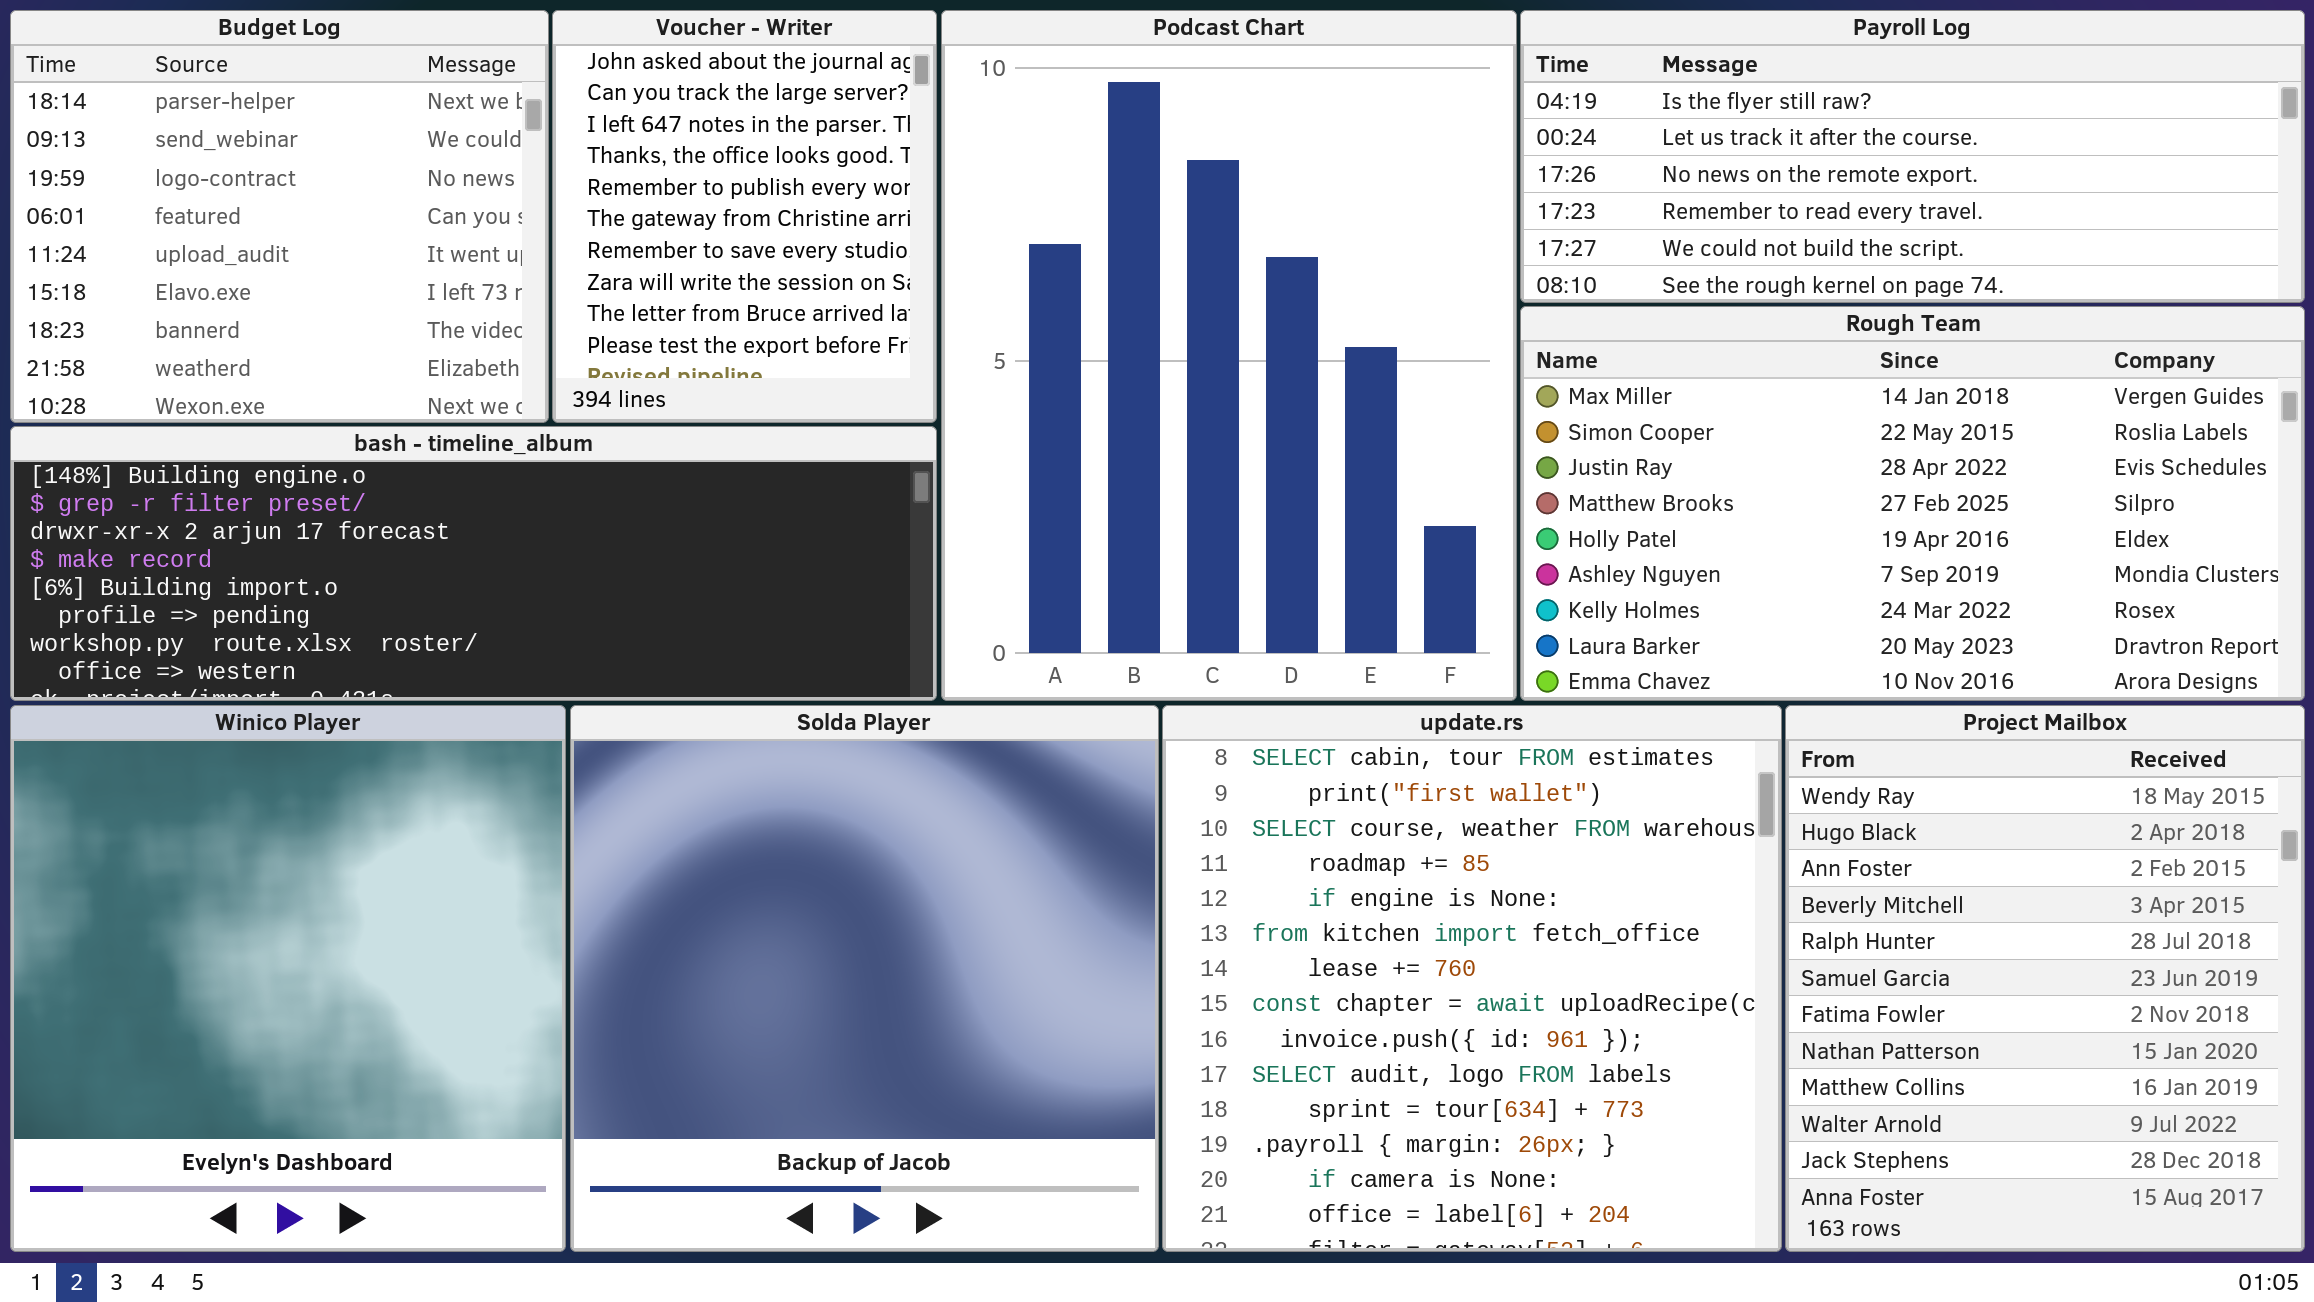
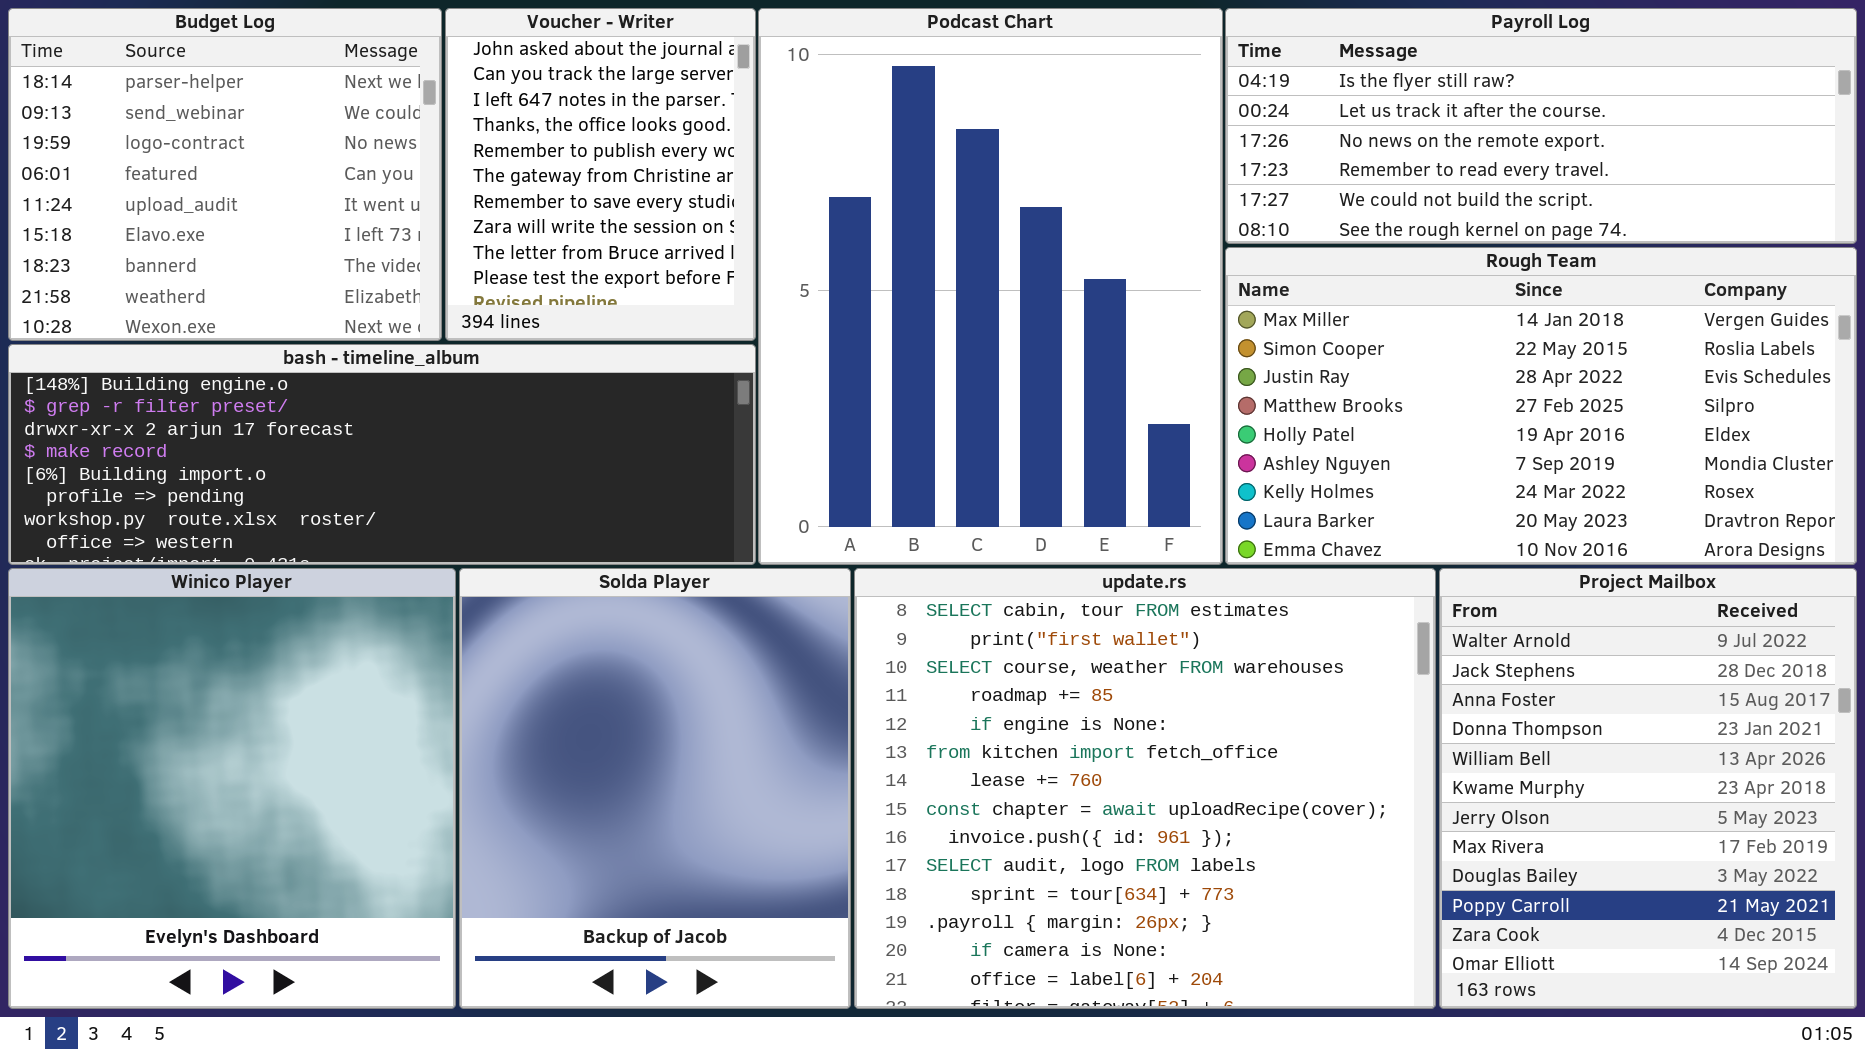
Solda Player: [570,705,1159,1252] -> [459,568,851,1009], resized
update.rs: [1162,705,1782,1252] -> [854,568,1436,1009], resized
Project Mailbox: [1785,705,2305,1252] -> [1439,568,1857,1009], scrolled down 9 rows

